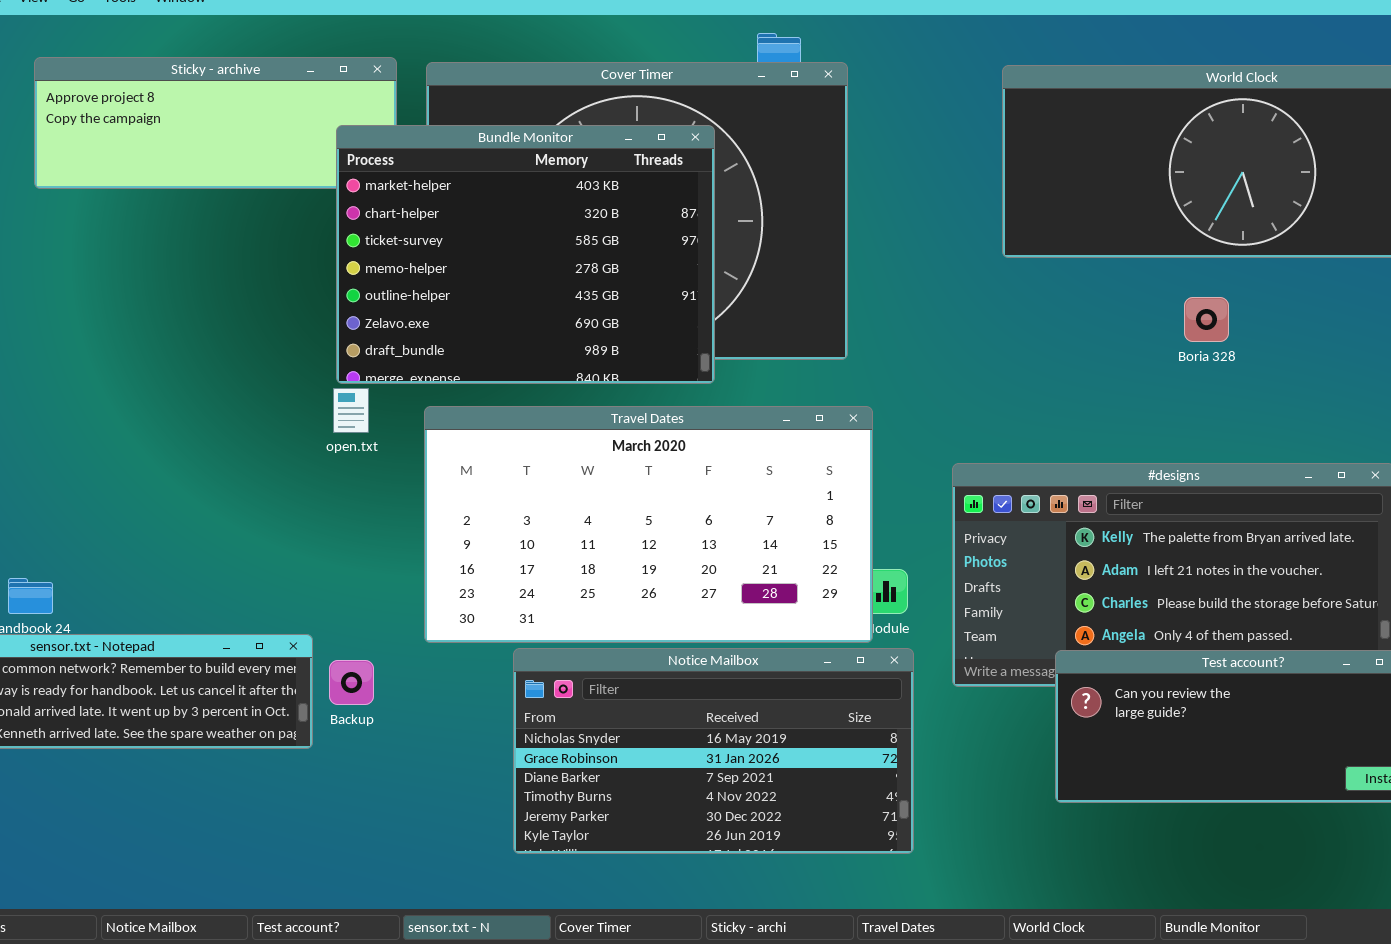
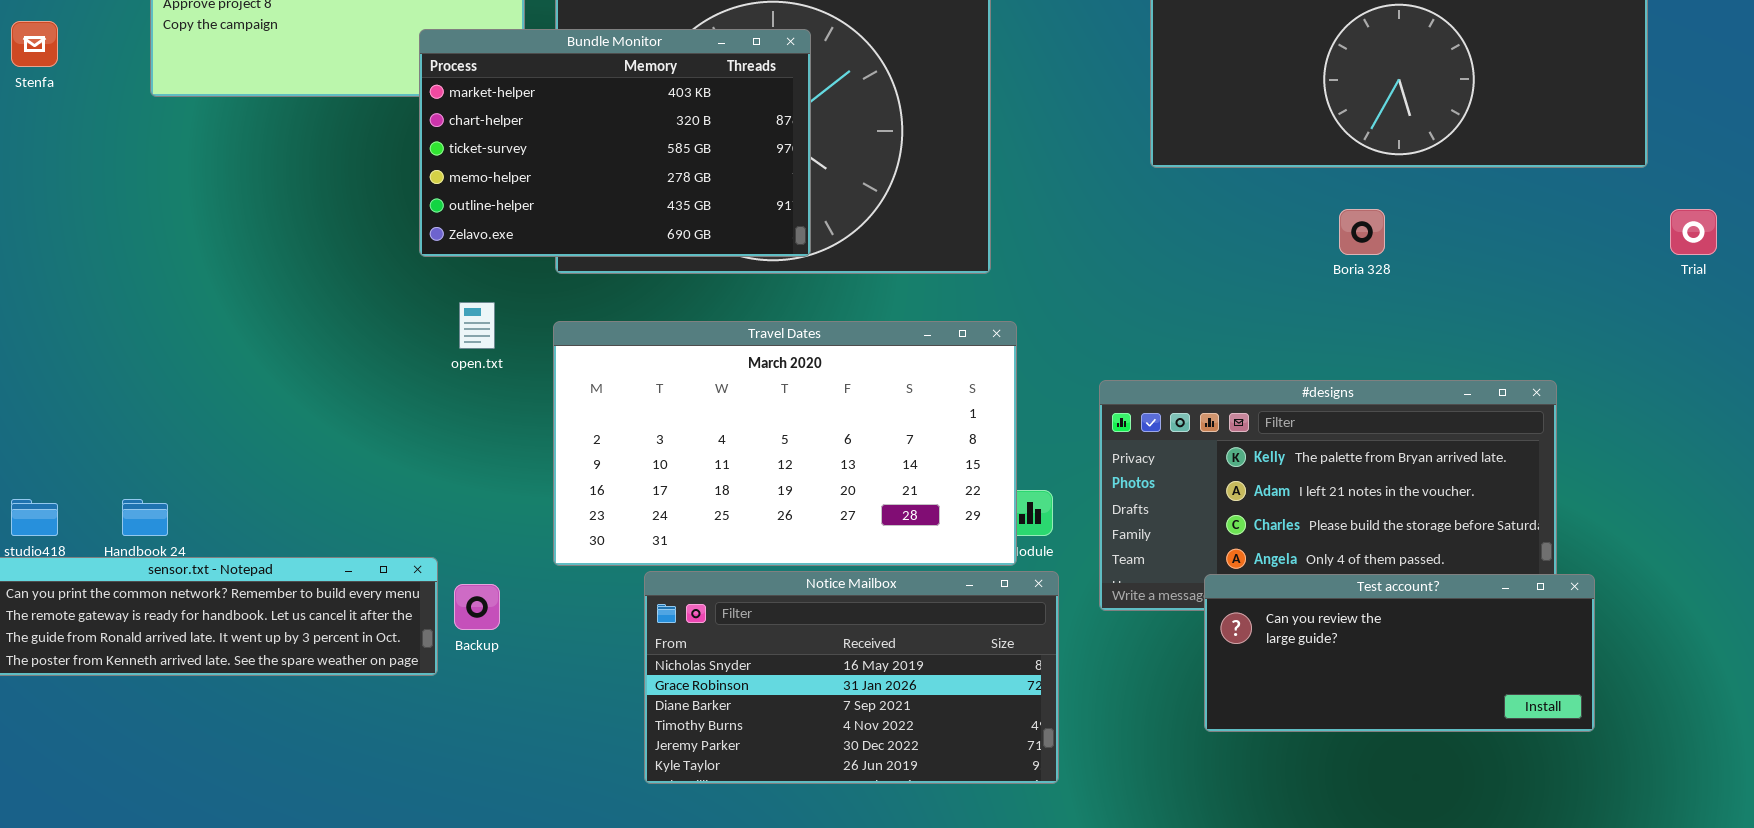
Bundle Monitor: [336,125,715,384] -> [419,29,811,257], moved, resized

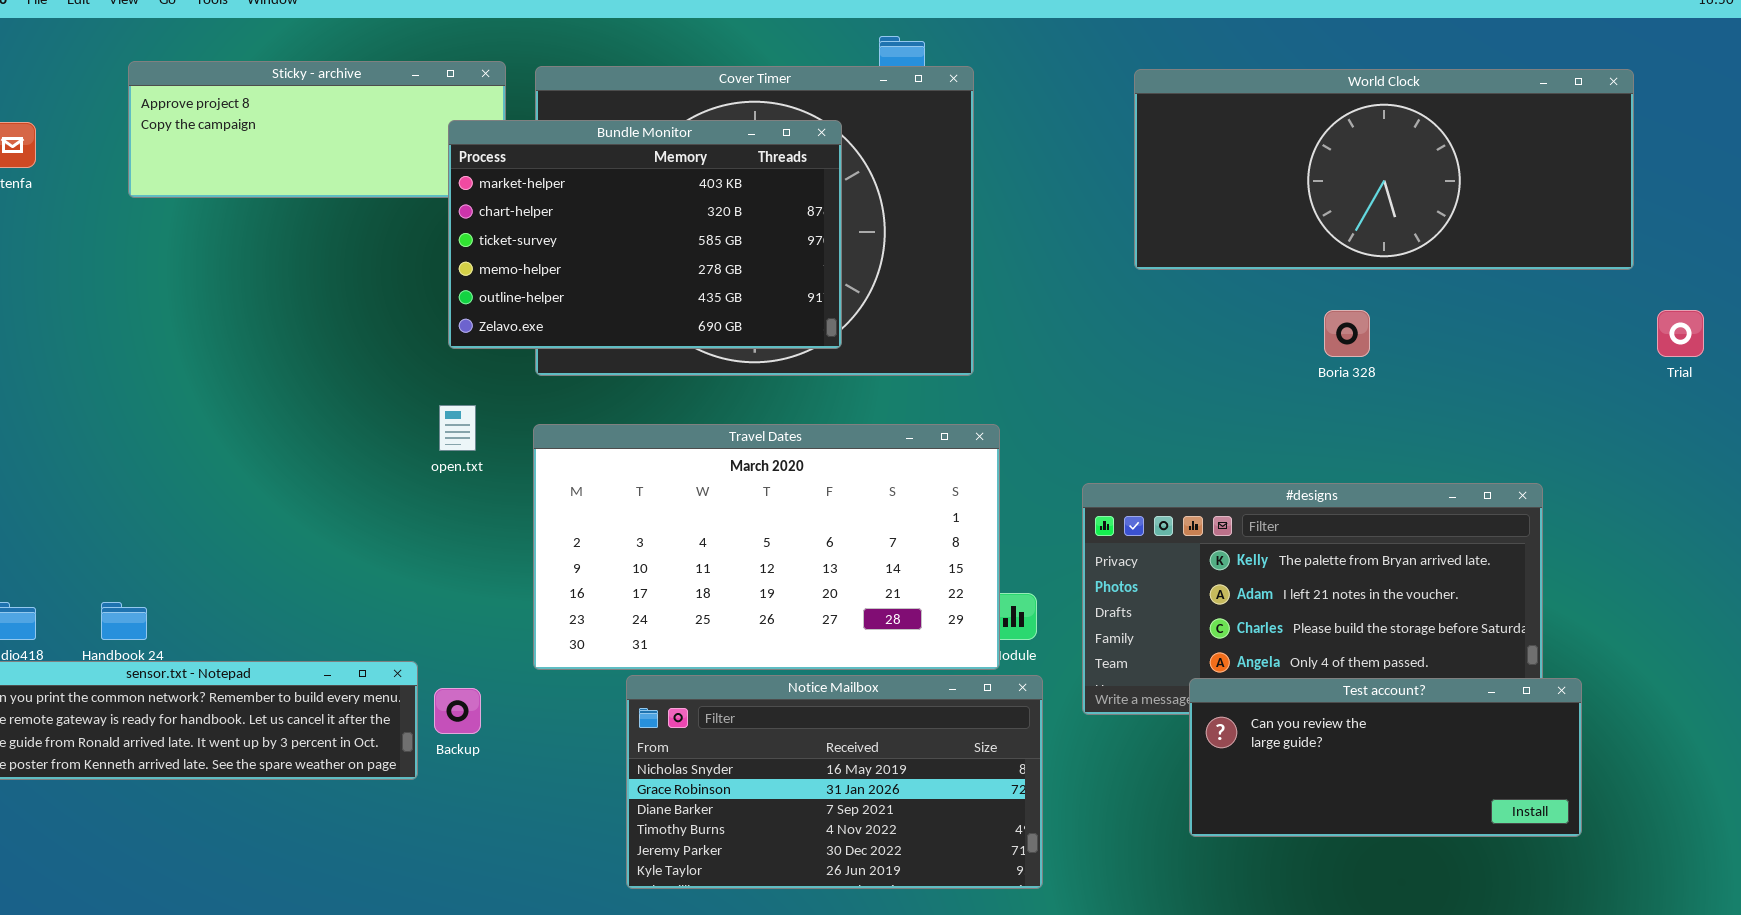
Bundle Monitor: [419,29,811,257] -> [448,120,842,349], moved

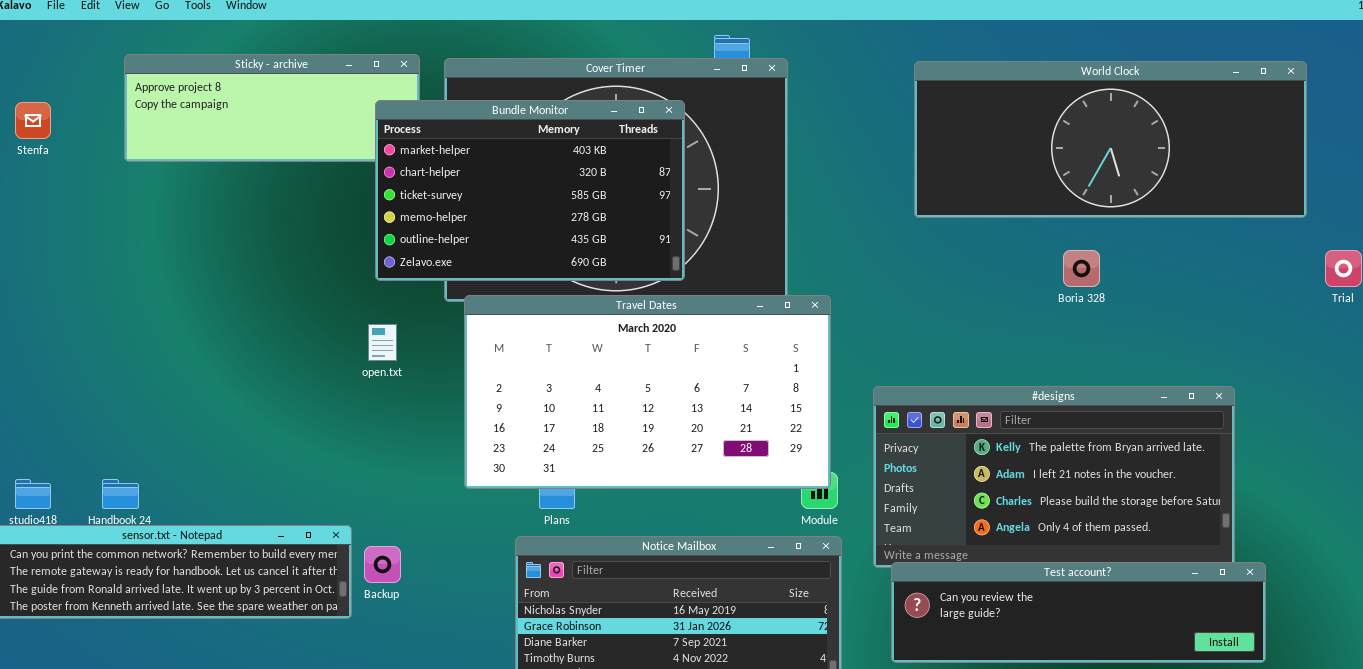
Travel Dates: [533,424,1000,670] -> [464,295,831,489], moved
Test account?: [1189,678,1582,837] -> [891,562,1266,663], resized

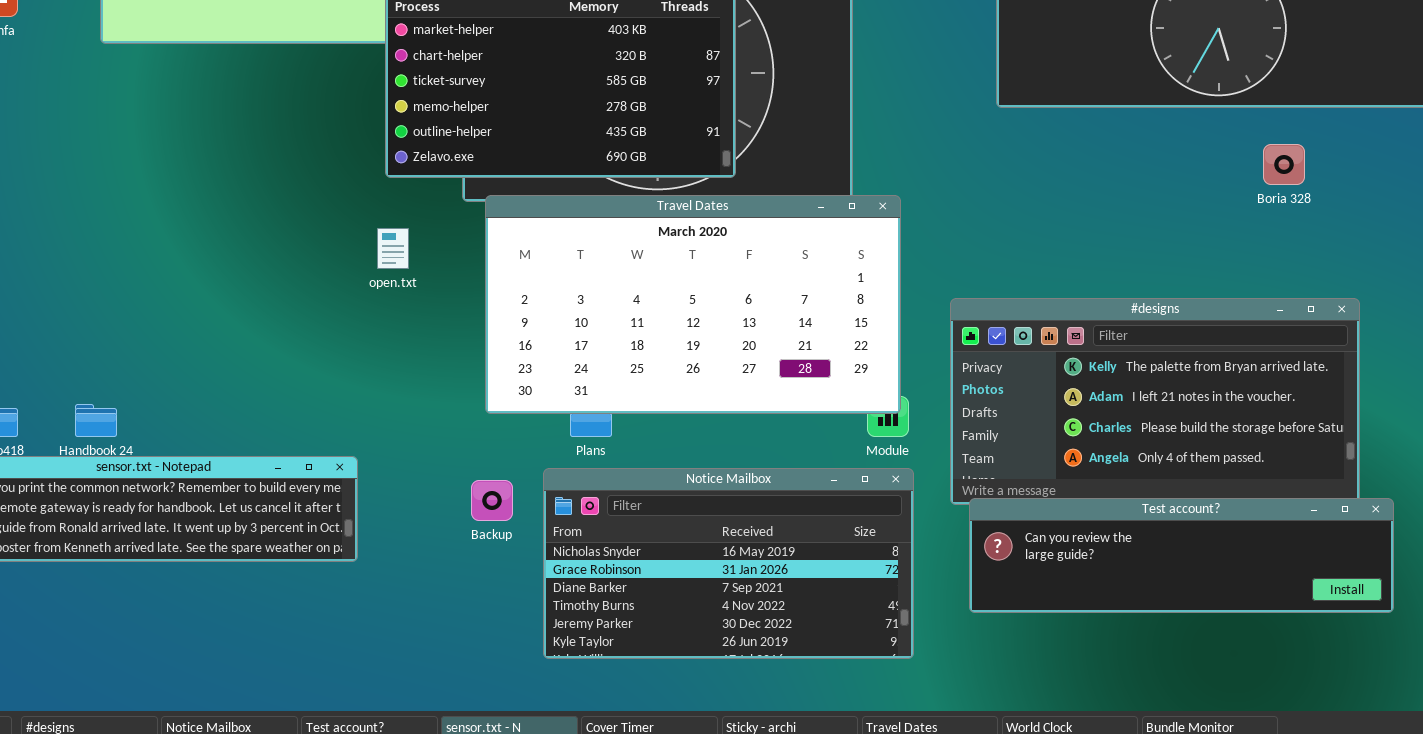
Boria 328: [1063,250,1100,287] -> [1263,144,1305,185], moved
Backup: [364,546,401,583] -> [471,480,513,521], moved

